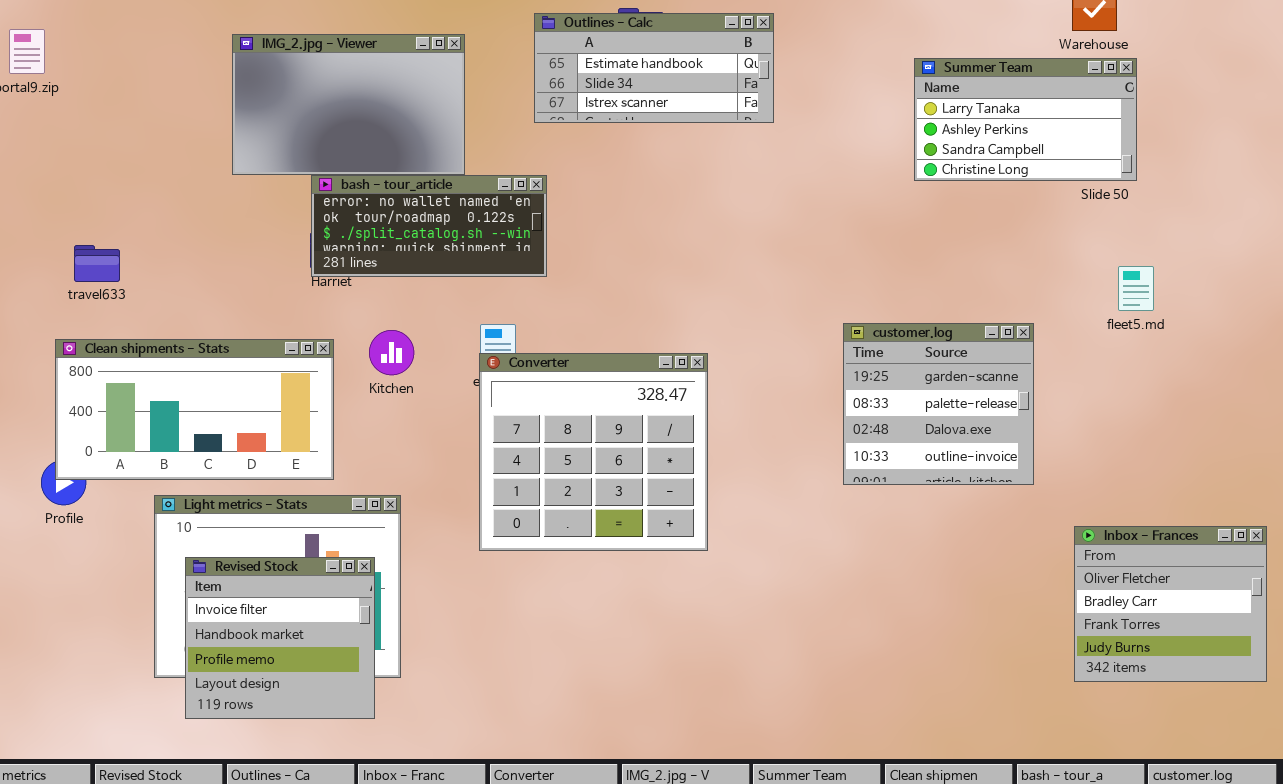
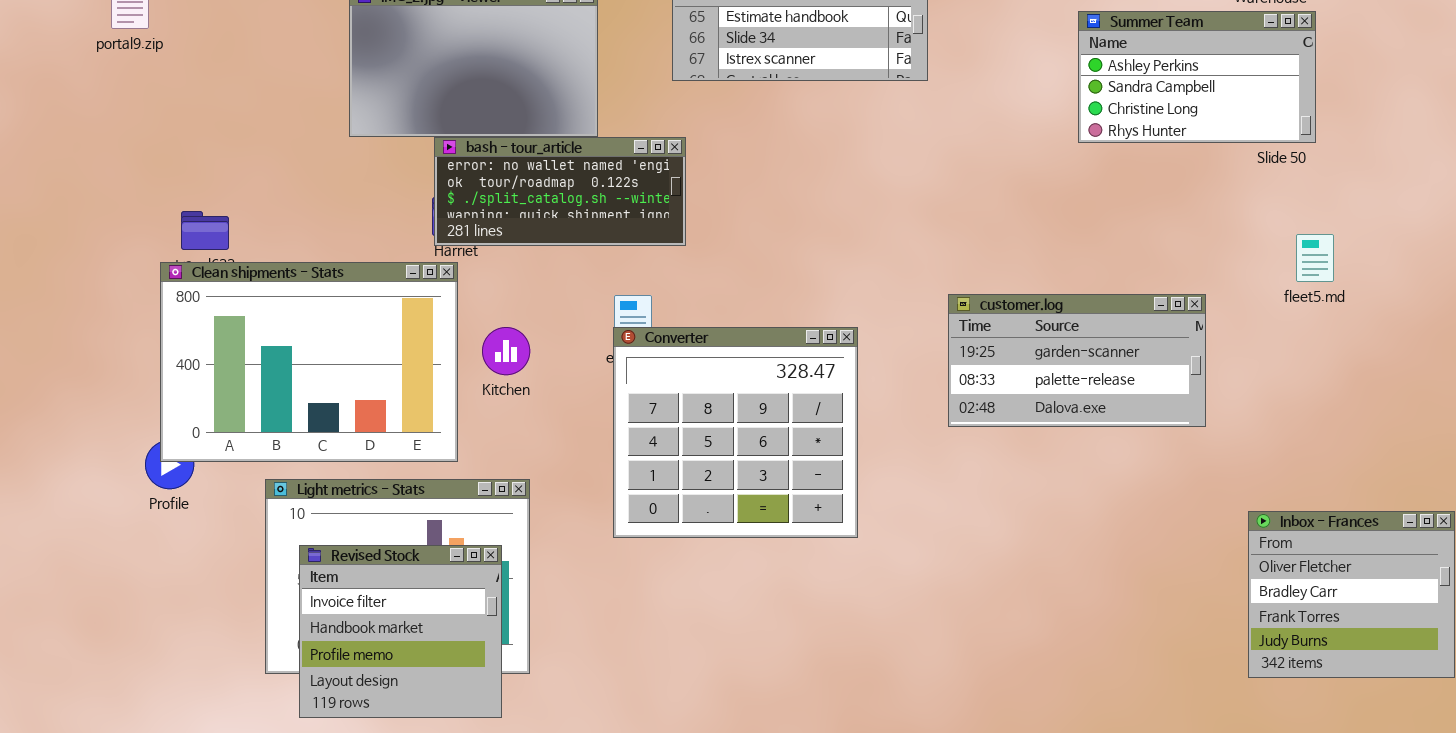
Summer Team: [914,58,1137,181] -> [1078,11,1316,143], scrolled down 1 row
customer.log: [843,323,1034,485] -> [948,294,1206,427], resized
Kitchen: [369,330,414,375] -> [482,327,530,375], moved
Clean shipments - Stats: [55,339,334,480] -> [160,262,458,462], resized

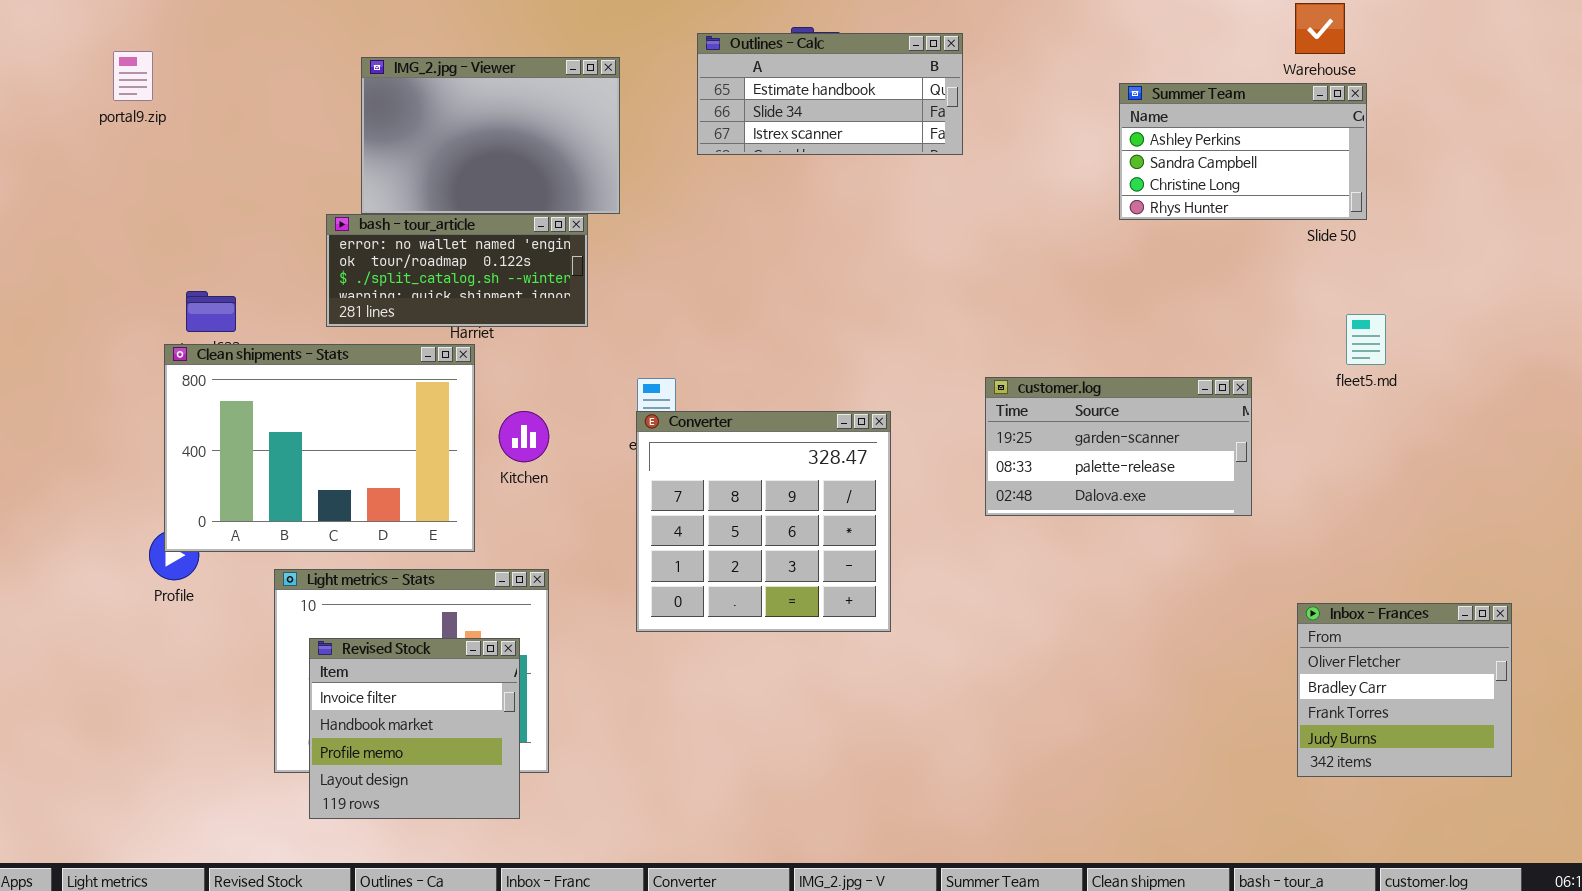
bash - tour_article: [434,137,686,246] -> [326,214,588,327], moved

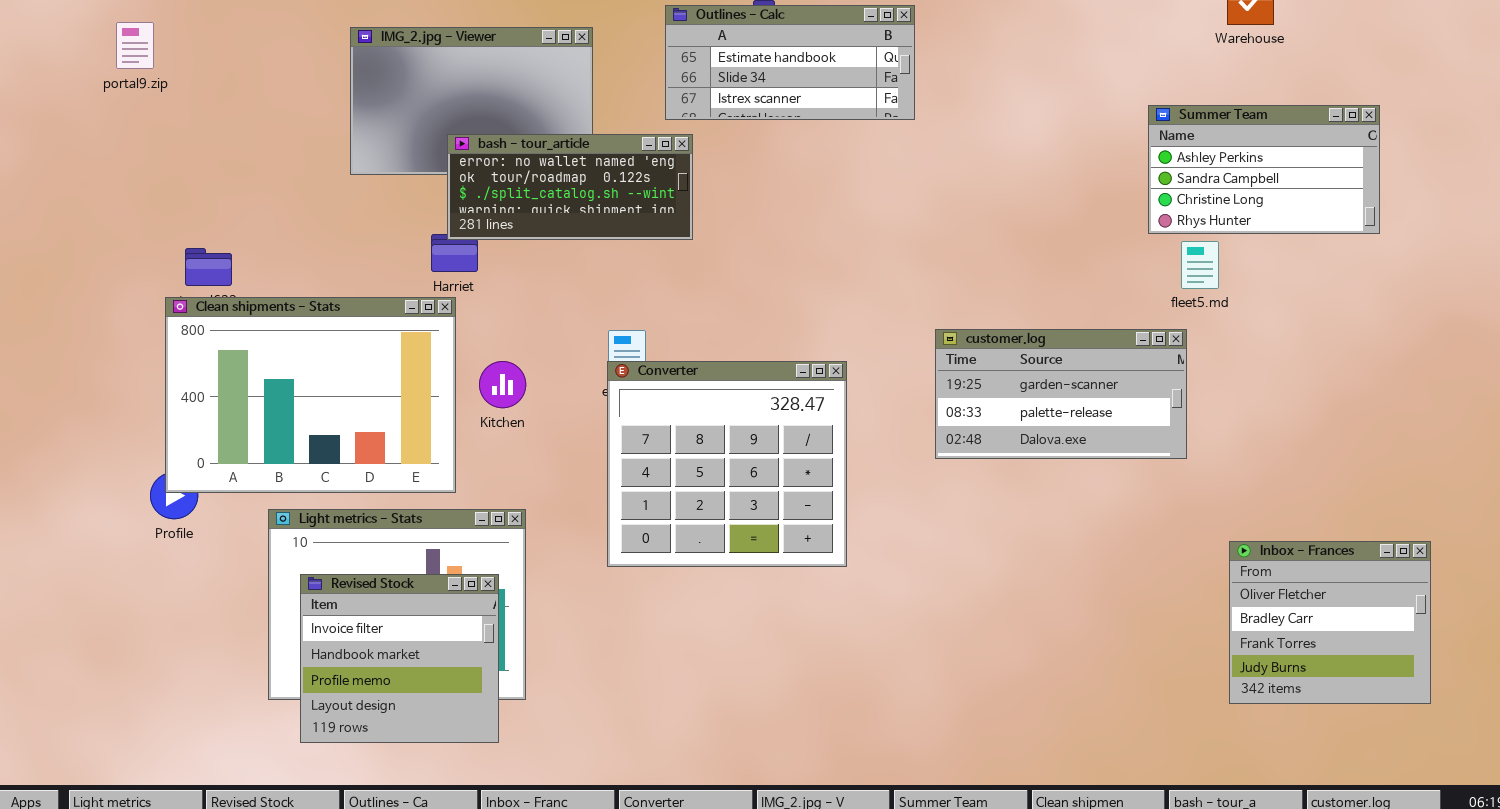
Summer Team: [1119,83,1367,220] -> [1148,105,1380,234], moved
bash - tour_article: [326,214,588,327] -> [447,134,693,240], moved
fleet5.md: [1346,314,1386,365] -> [1181,241,1219,289], moved

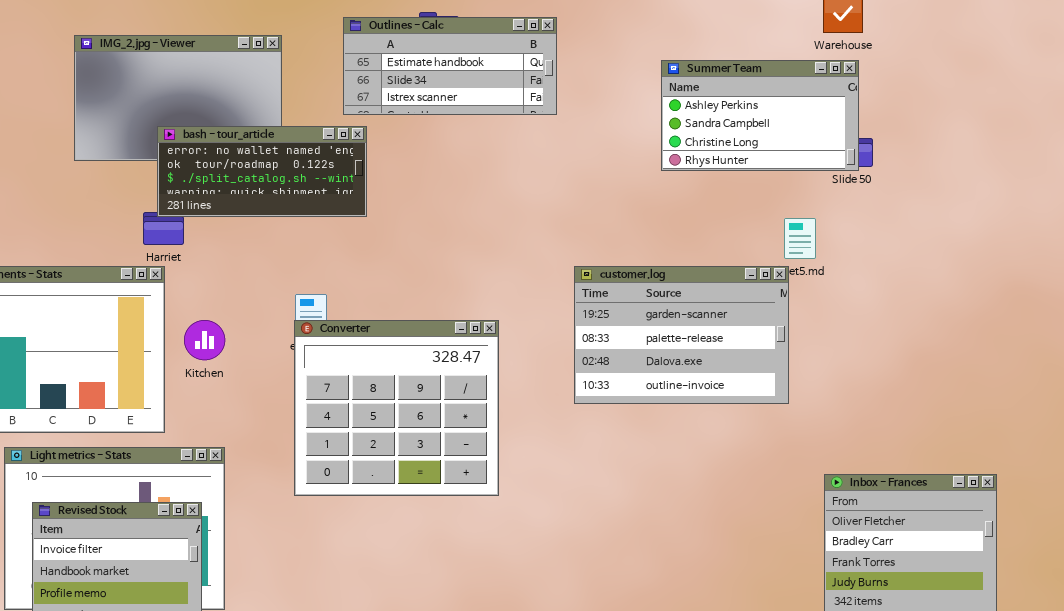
Summer Team: [1148,105,1380,234] -> [661,60,859,171], moved
customer.log: [935,329,1187,459] -> [574,266,789,404], resized

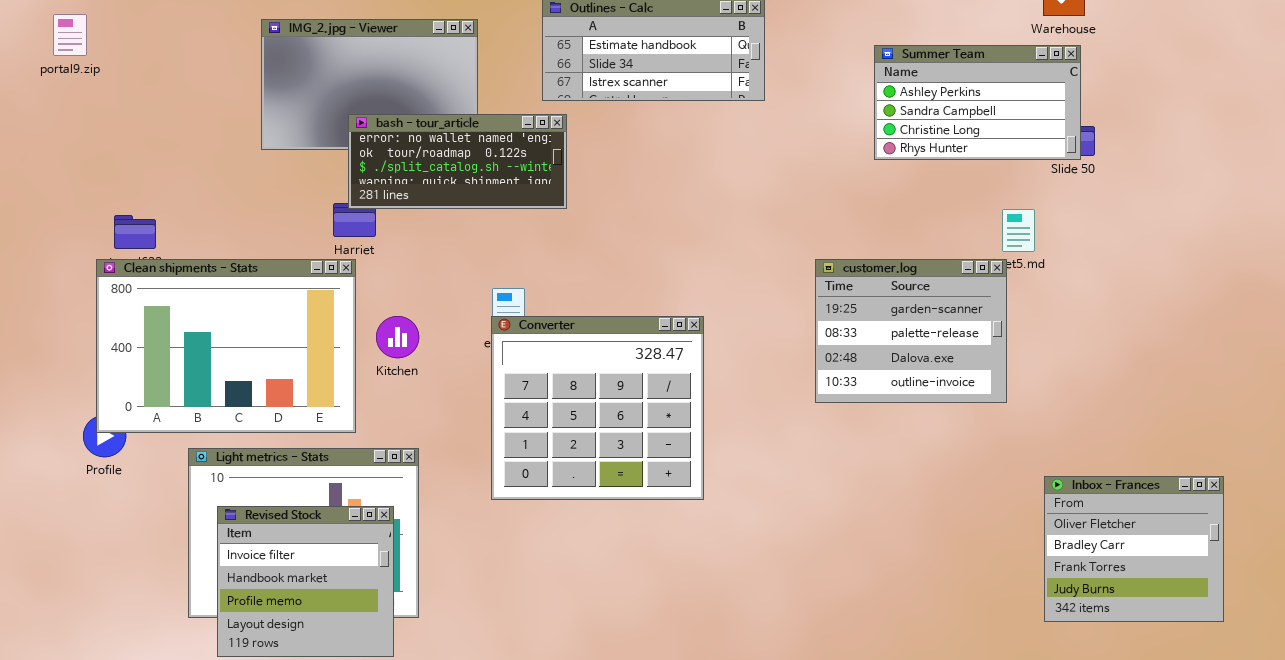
customer.log: [574,266,789,404] -> [815,259,1007,403], resized

